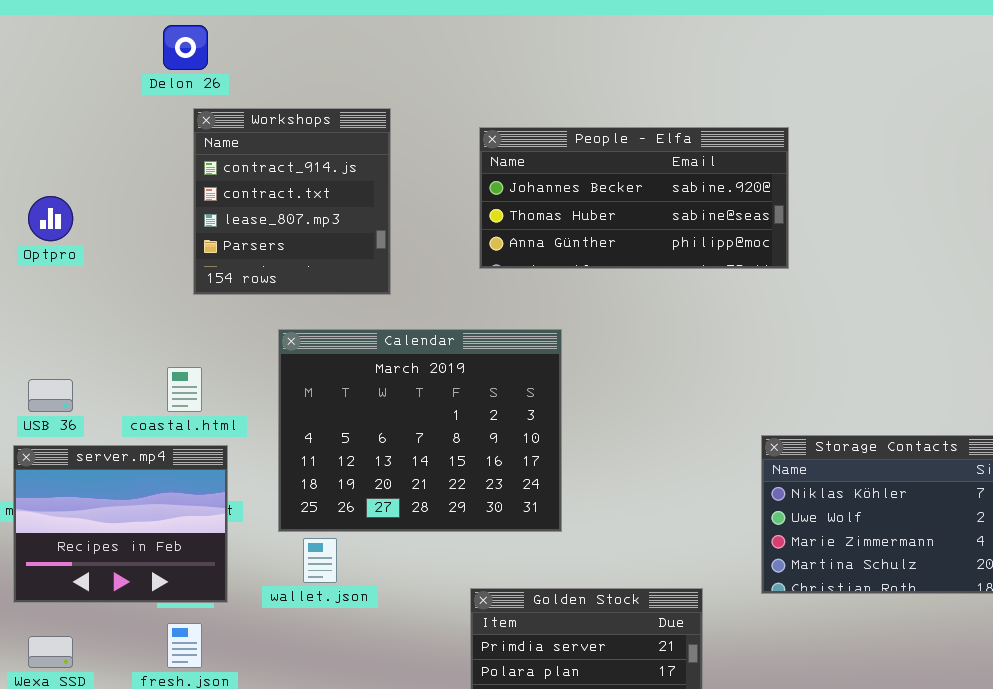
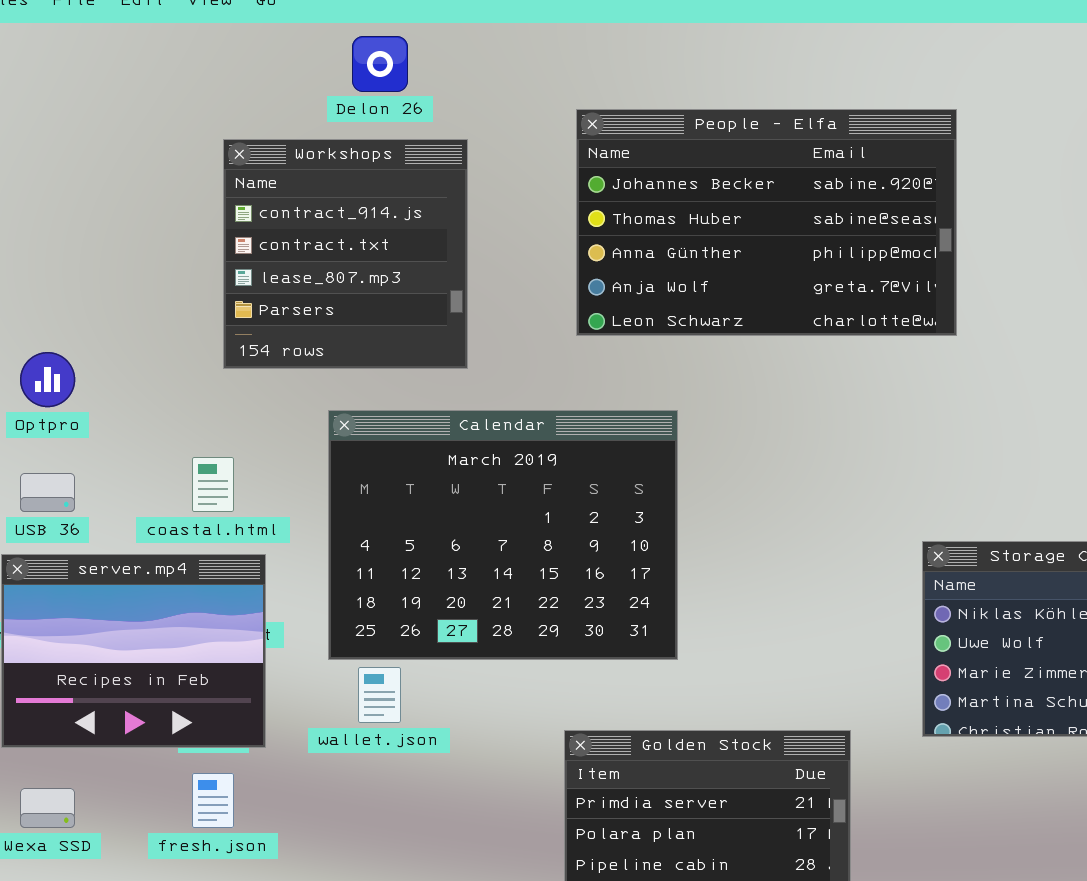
Delon 26: [163,25,208,70] -> [352,36,408,92], moved
People - Elfa: [479,127,789,269] -> [576,109,957,336], resized
Optpro: [28,196,73,241] -> [20,352,75,407], moved

